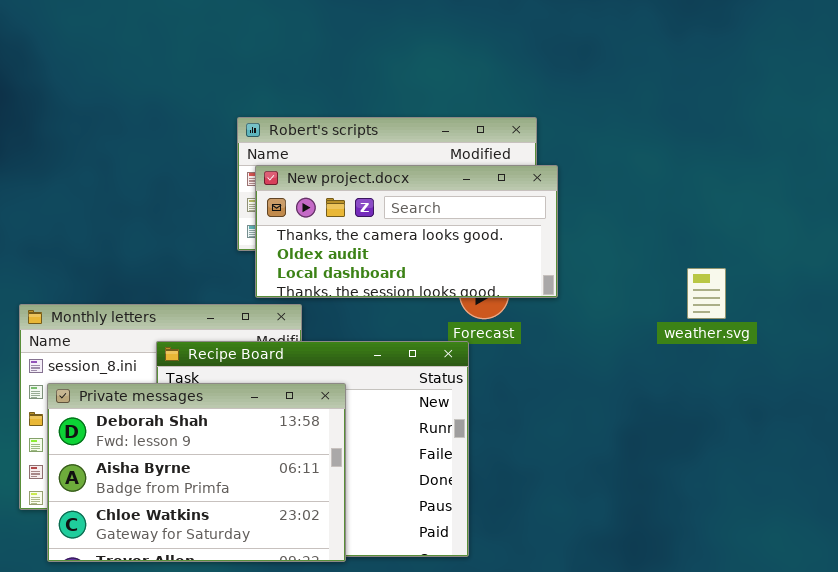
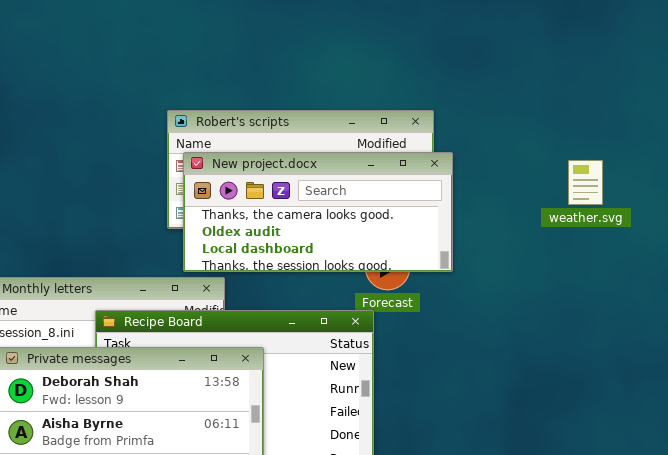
weather.svg: [687,268,726,319] -> [568,160,603,205], moved

